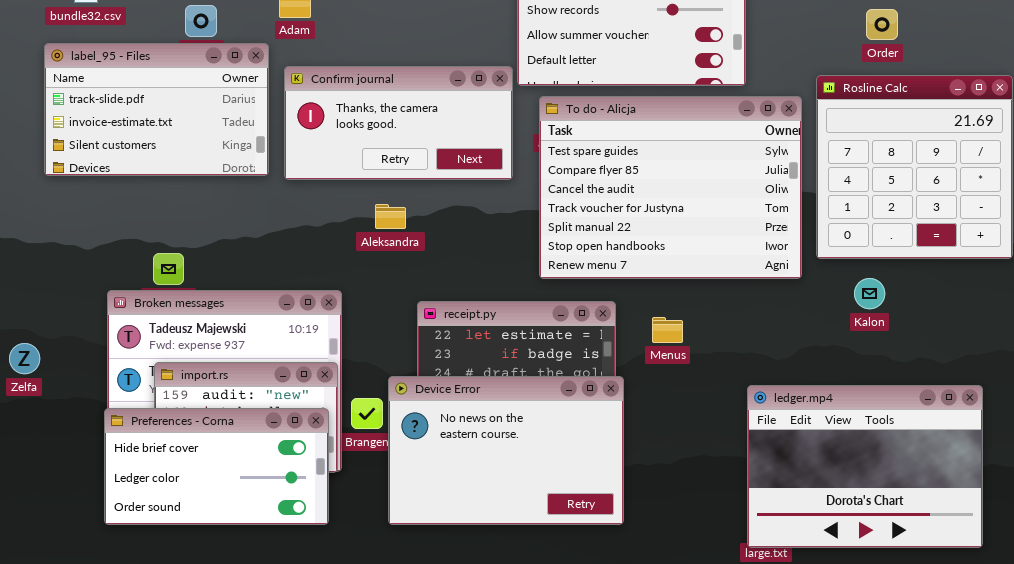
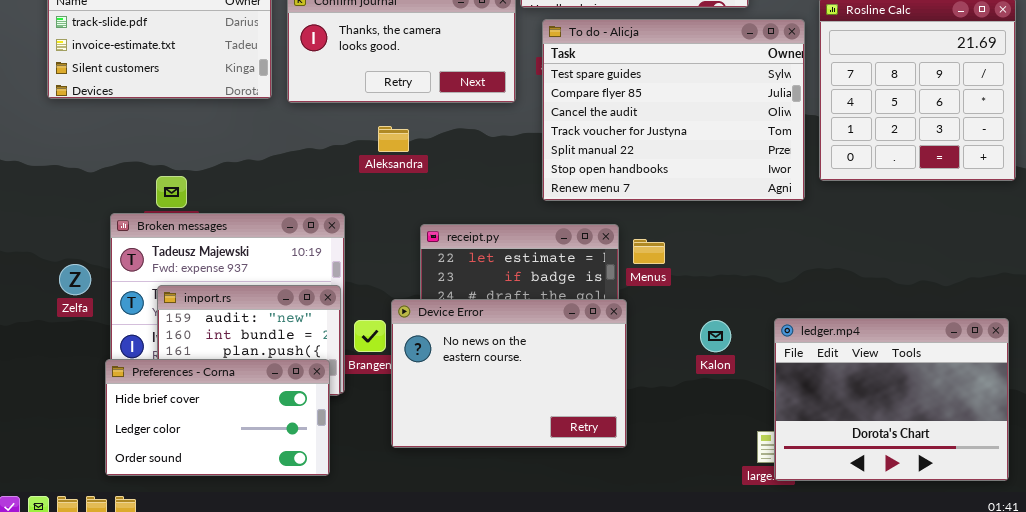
Kalon: [854,278,885,309] -> [700,320,731,352], moved
Menus: [652,317,683,343] -> [633,239,665,264], moved
Zelfa: [9,343,40,374] -> [59,264,91,295], moved
ledger.mp4: [747,385,983,548] -> [774,318,1009,481], moved
Preferences - Corna: [104,408,329,525] -> [105,359,330,476], moved

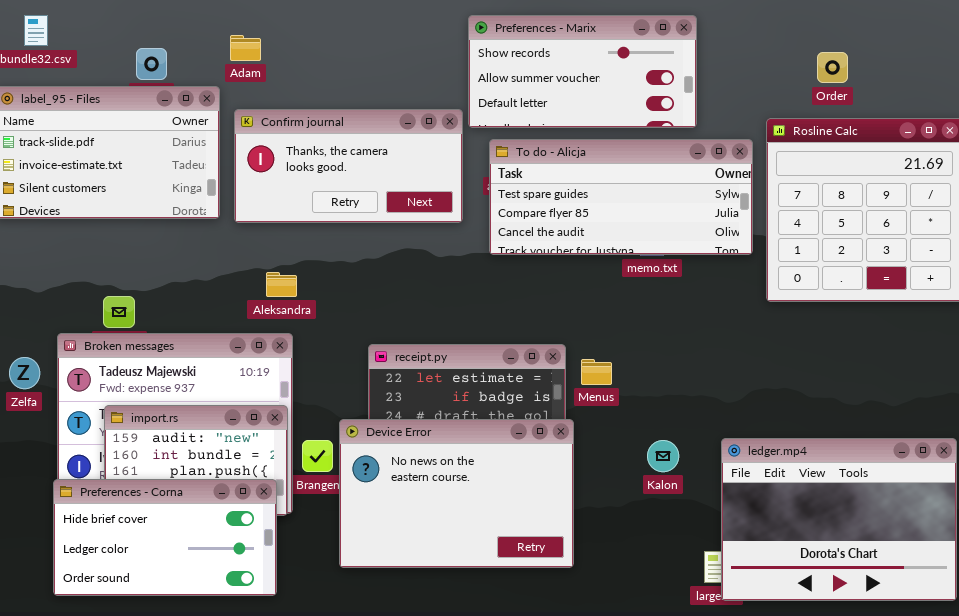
To do - Alicja: [542,19,805,201] -> [489,139,753,255], resized
Aleksandra: [378,126,409,152] -> [266,272,297,297], moved
Zelfa: [59,264,91,295] -> [9,357,40,389], moved

